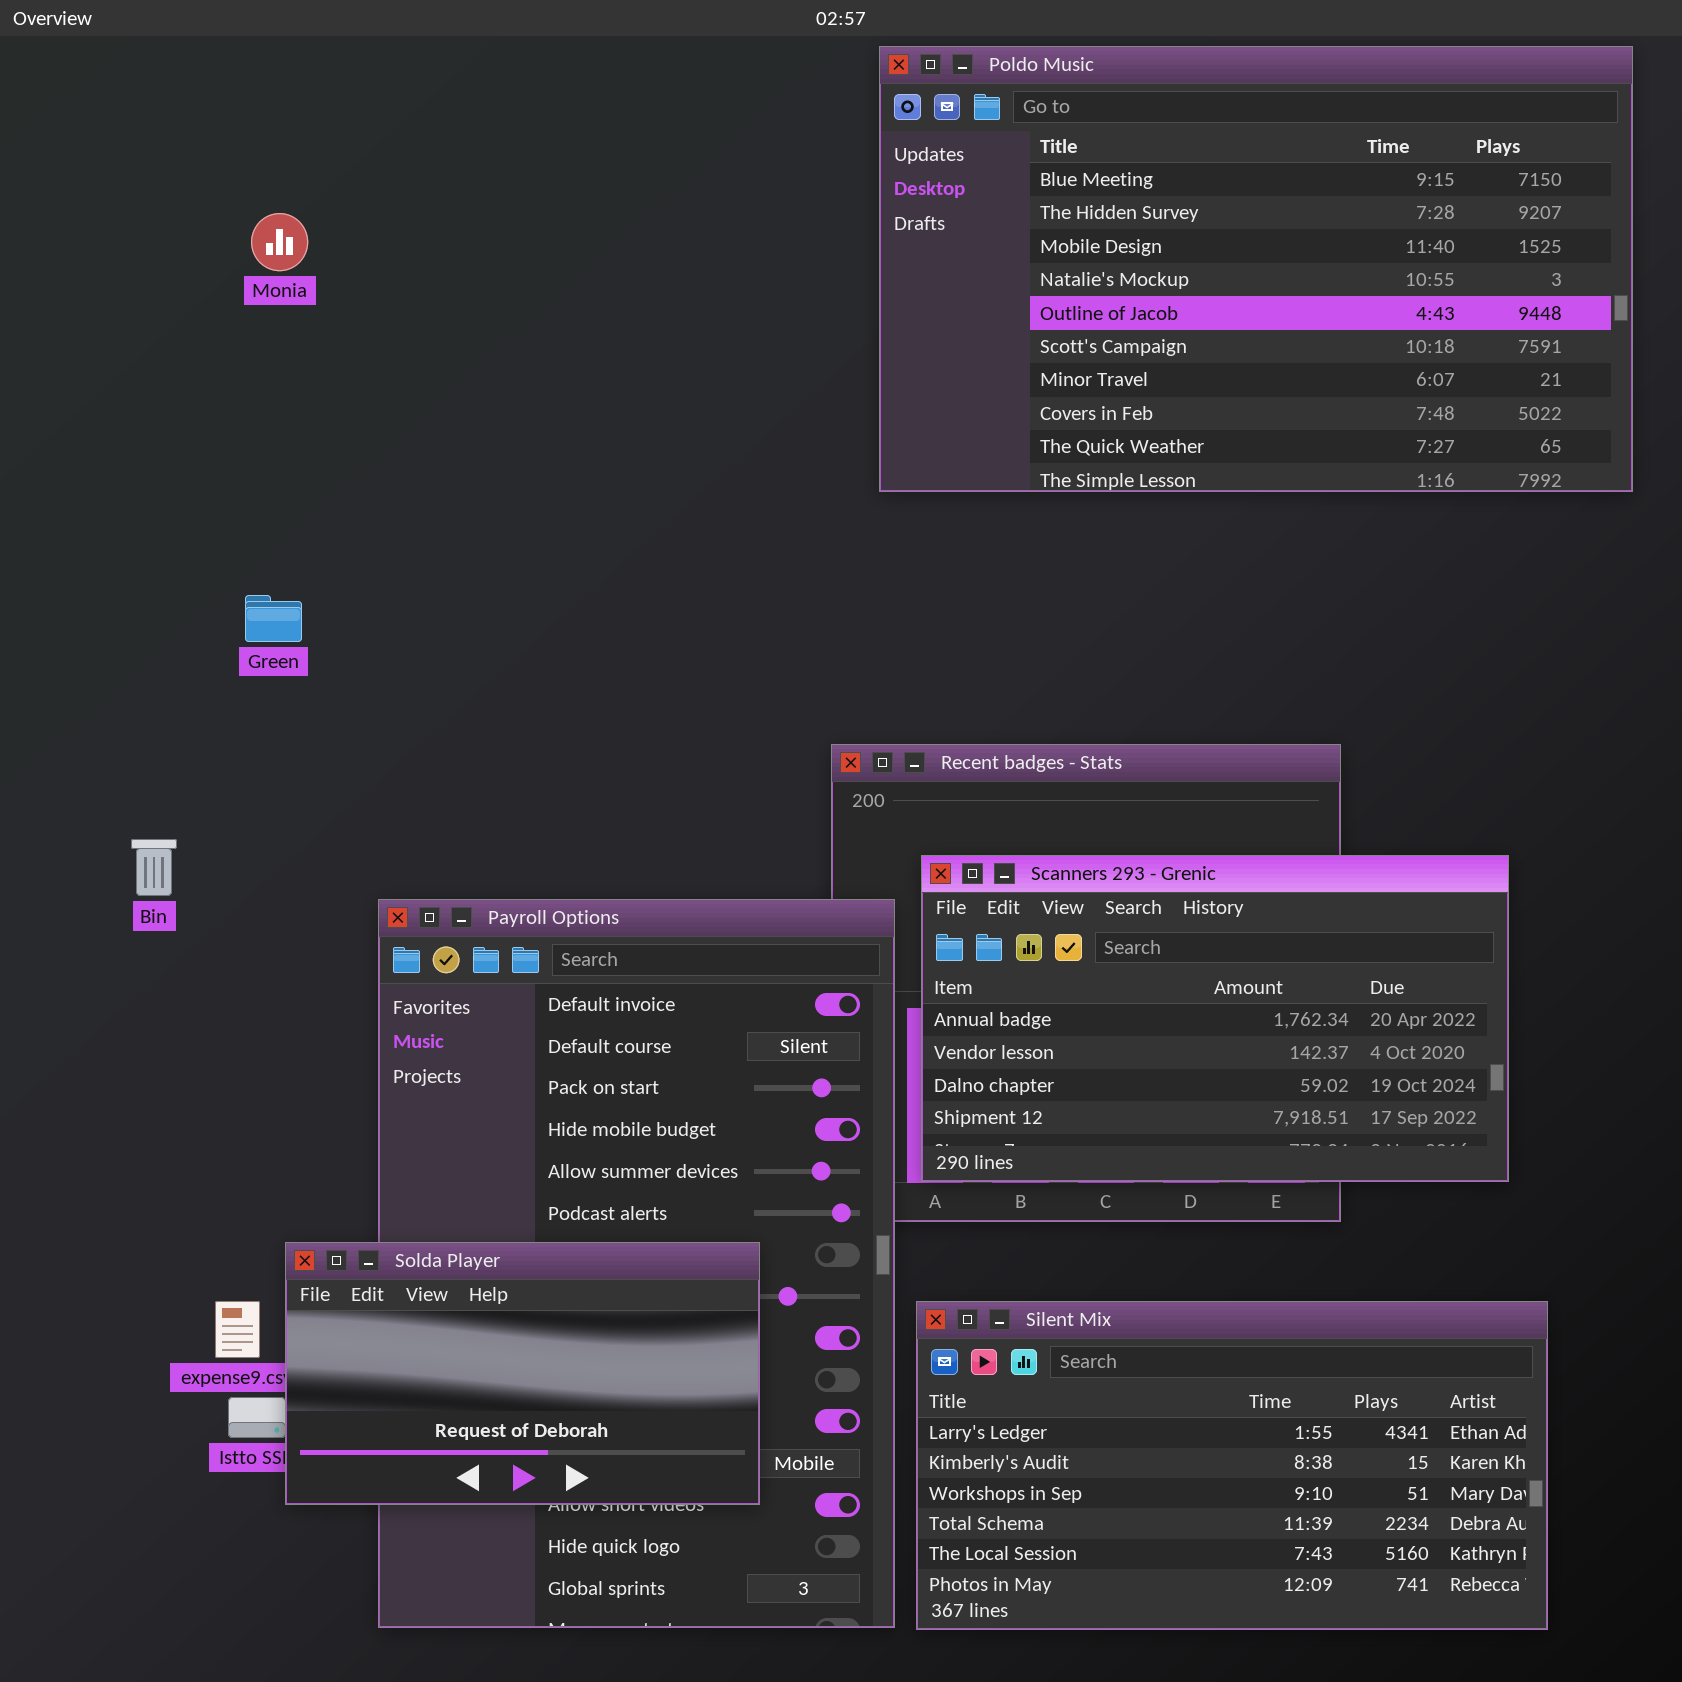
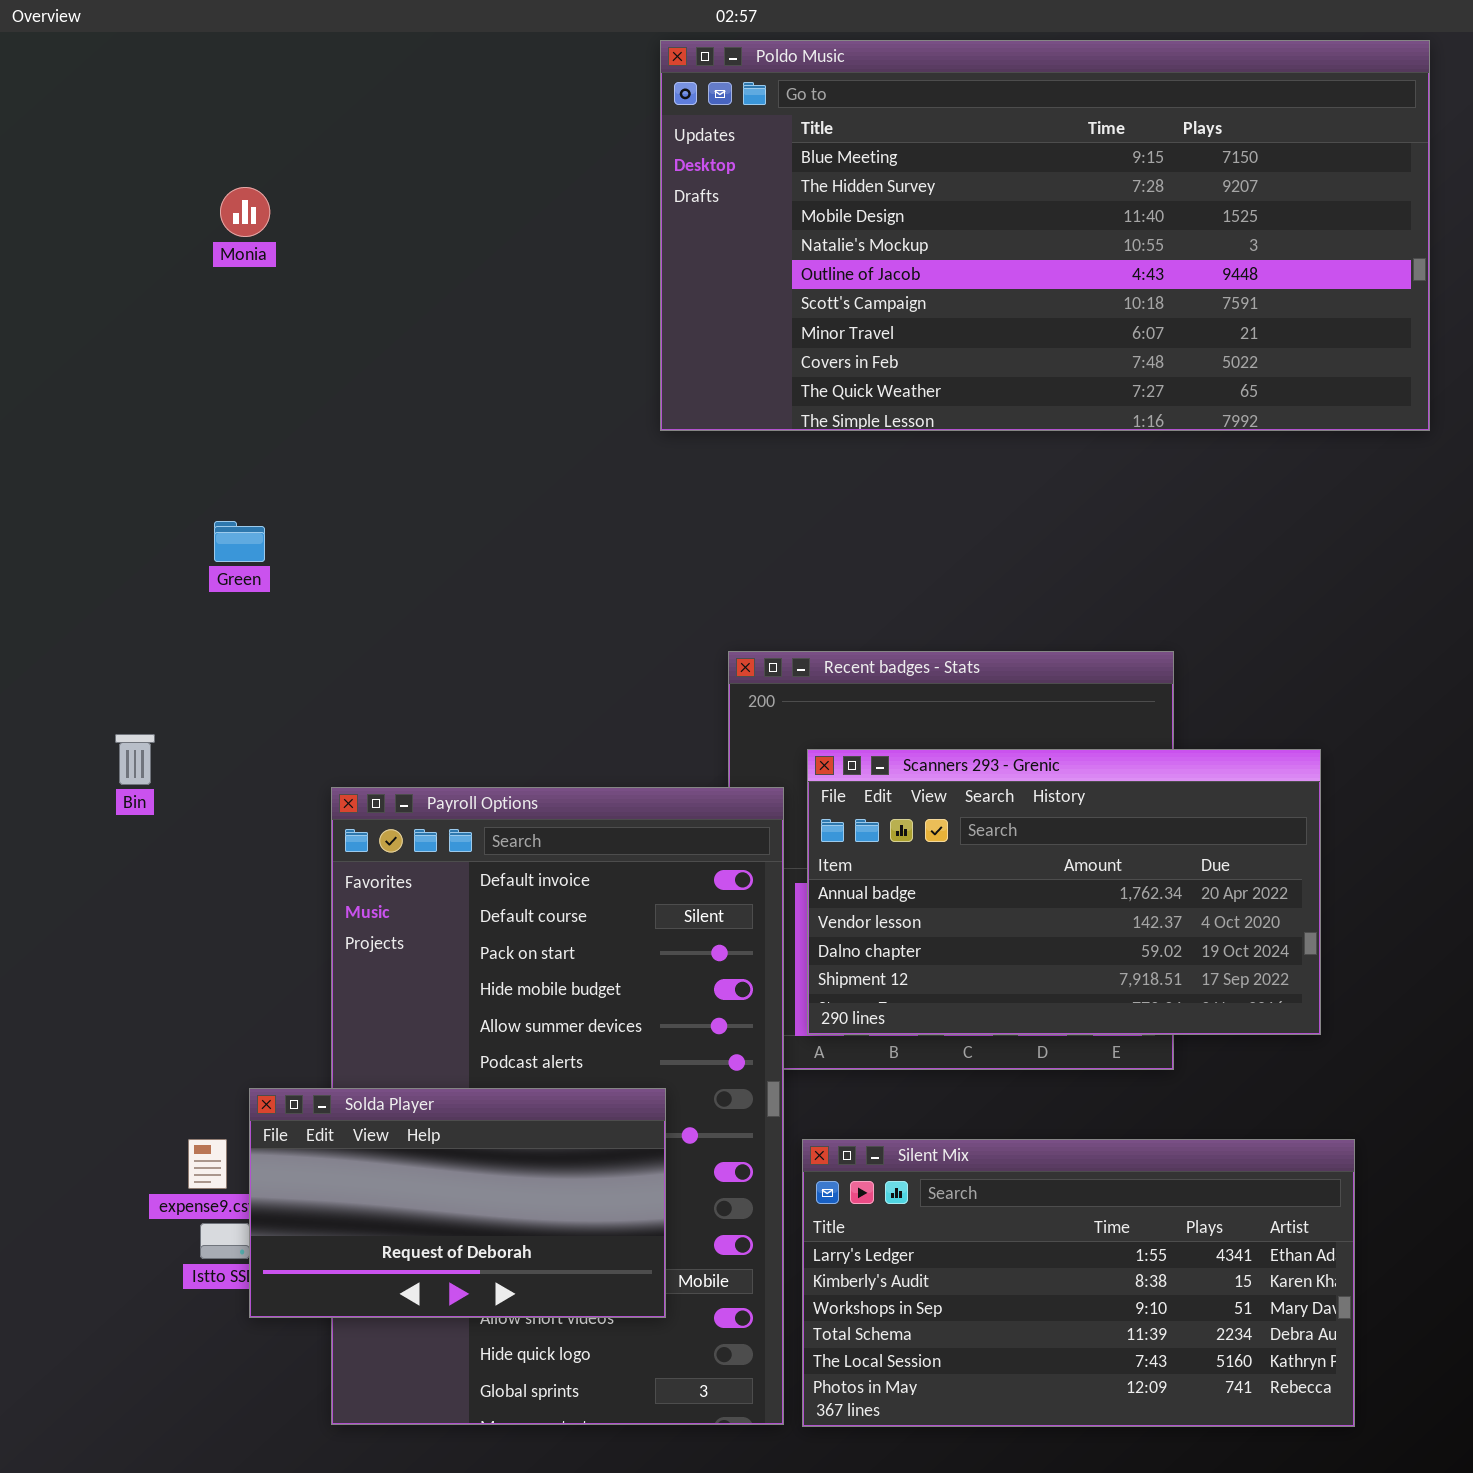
Poldo Music: [879,46,1633,492] -> [660,40,1430,431], resized

